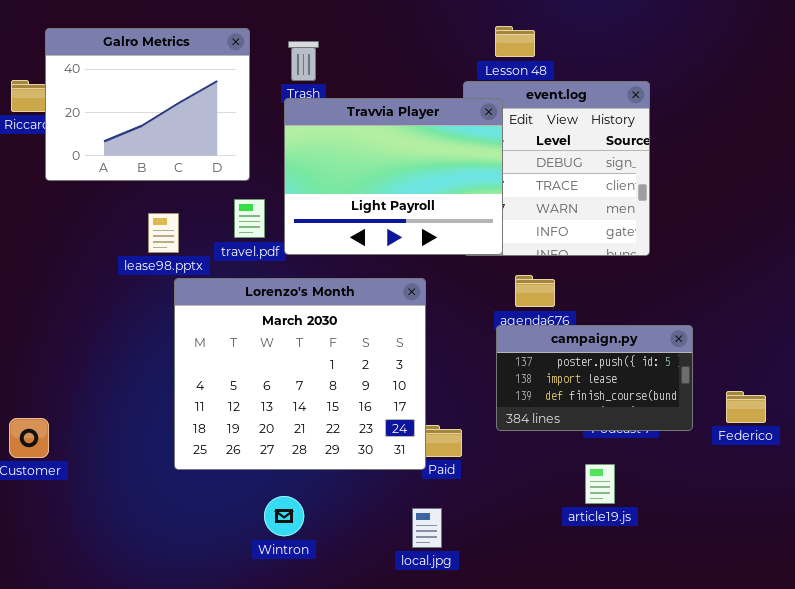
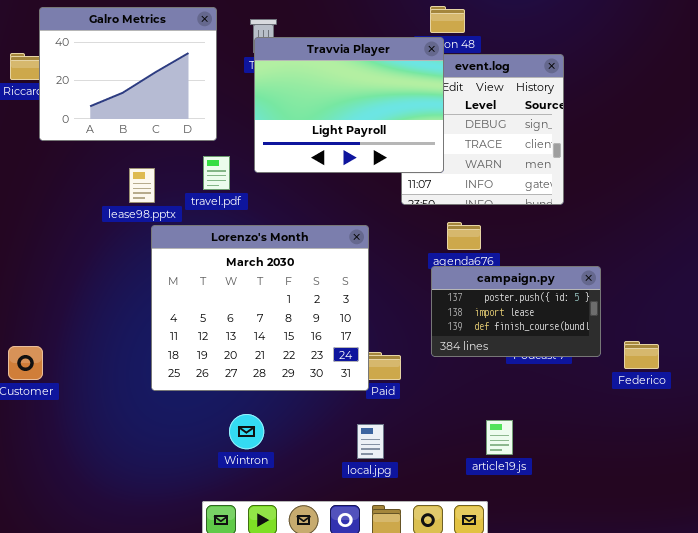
Travvia Player: [284,98,503,255] -> [254,37,444,173], moved
Federico: [726,391,766,423] -> [624,341,659,369], moved
article19.js: [585,464,615,504] -> [486,420,513,455], moved

